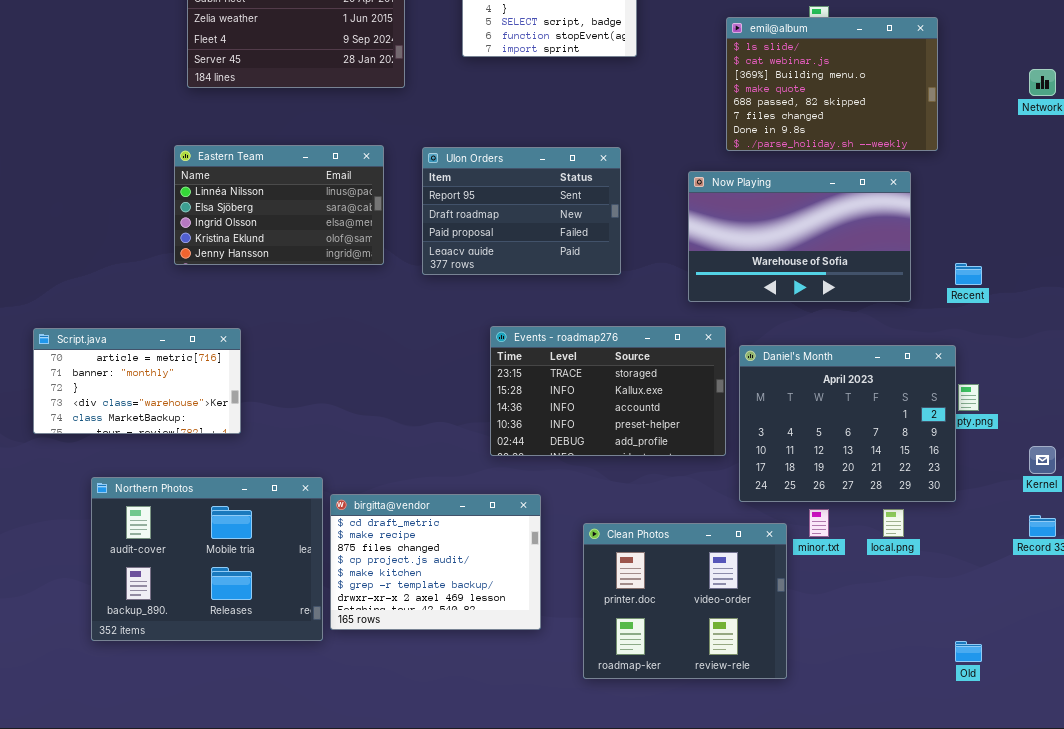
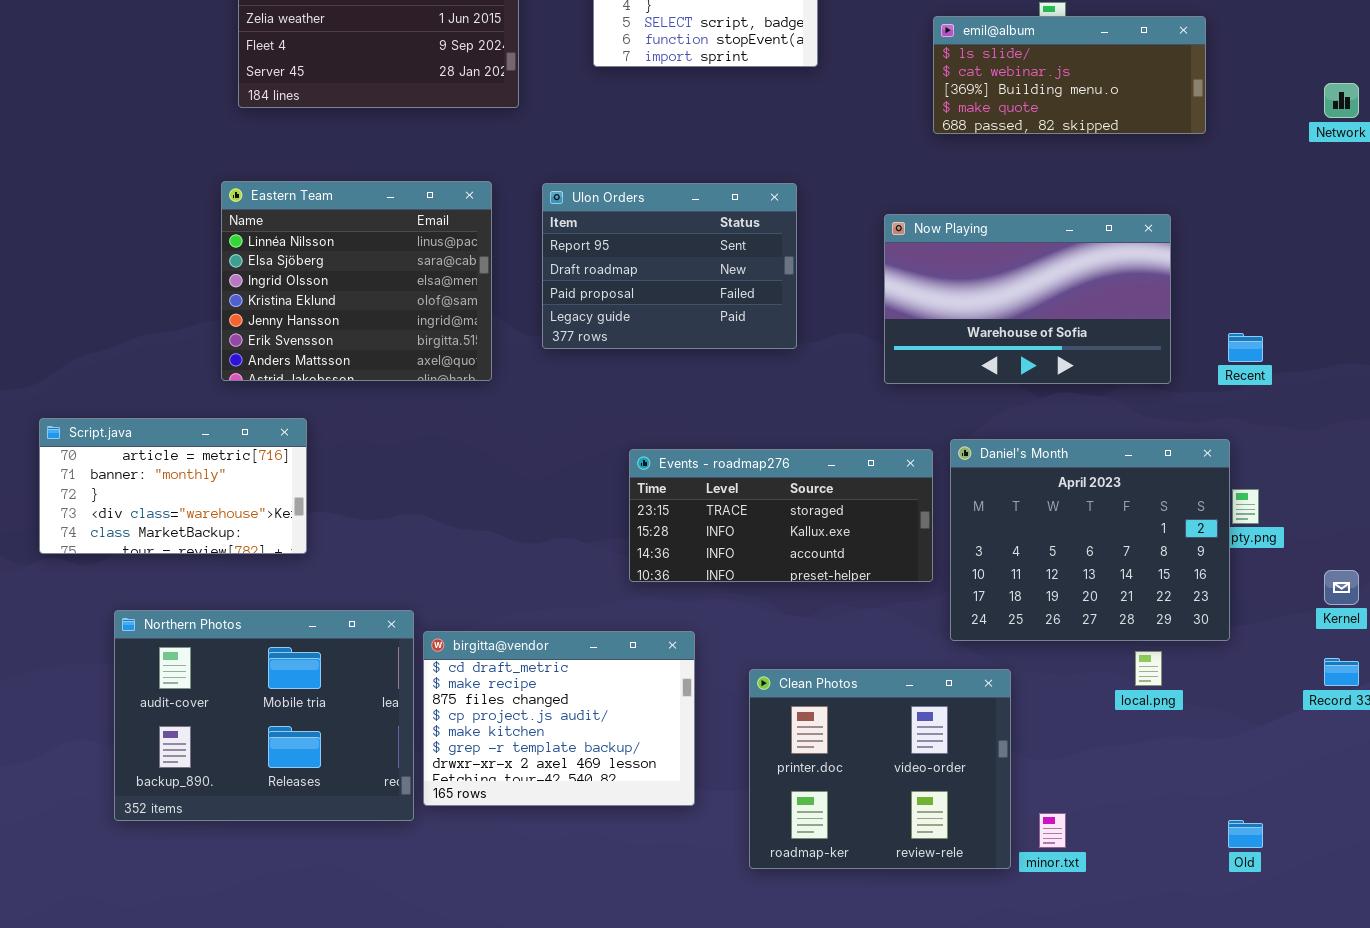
emil@album: [726,17,938,151] -> [933,16,1206,134], resized
Eastern Team: [174,145,384,265] -> [221,181,492,381], resized
Events - roadmap276: [490,326,726,456] -> [629,449,933,582], resized
minor.txt: [809,509,829,537] -> [1039,813,1066,848], moved

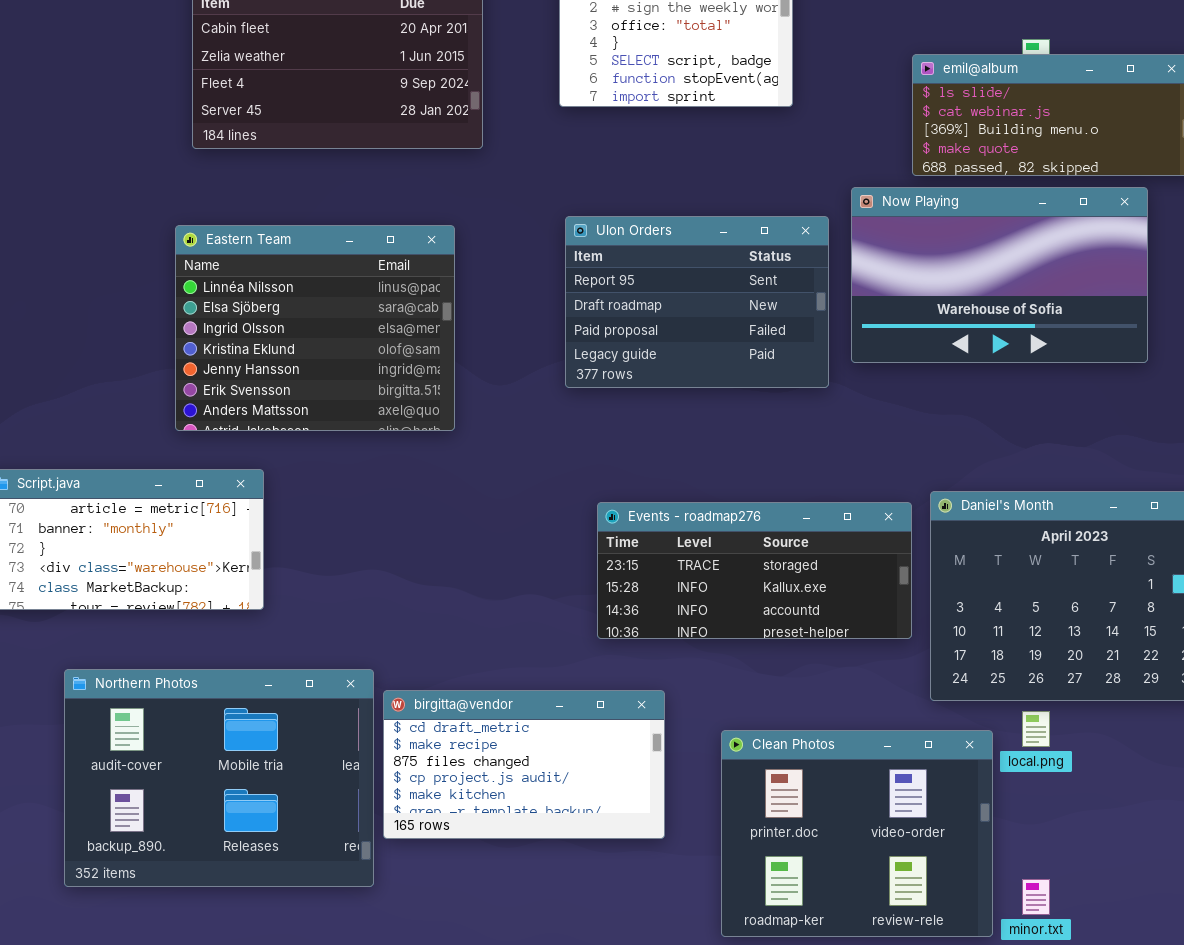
Ulon Orders: [542,183,797,349] -> [565,216,829,388], moved
Now Playing: [884,214,1171,384] -> [851,187,1148,363], moved
birgitta@vendor: [423,631,695,806] -> [383,690,665,839], resized
local.png: [1135,651,1162,686] -> [1022,711,1050,747], moved

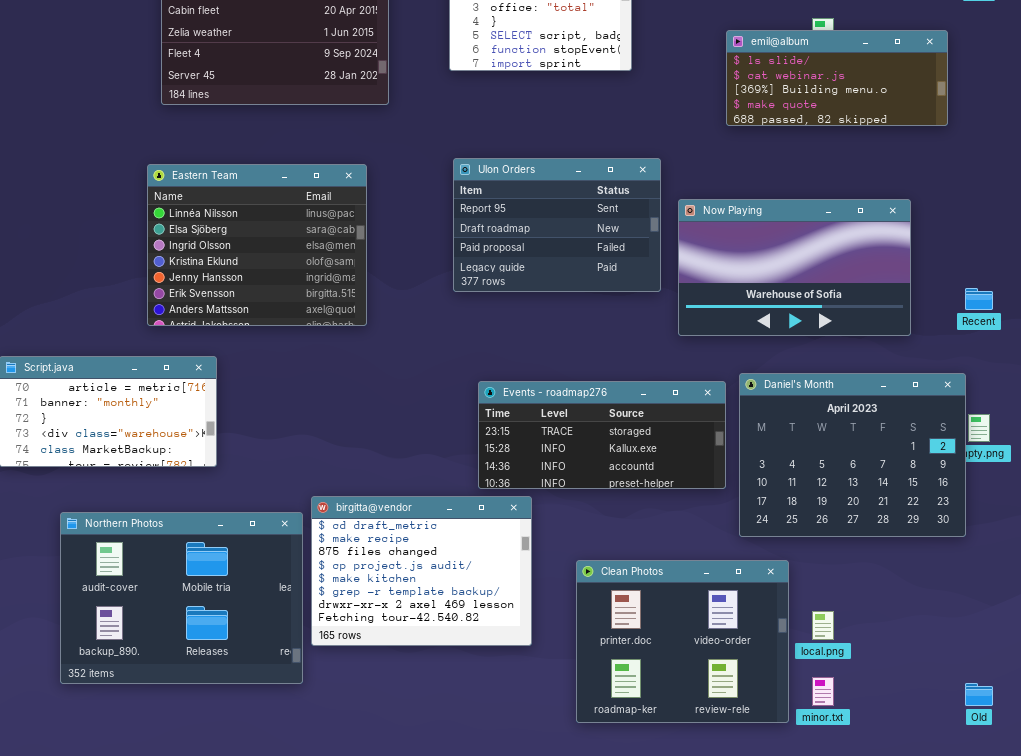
Now Playing: [851,187,1148,363] -> [678,199,911,336], moved
birgitta@vendor: [383,690,665,839] -> [311,496,532,646], resized
local.png: [1022,711,1050,747] -> [812,611,834,640], moved

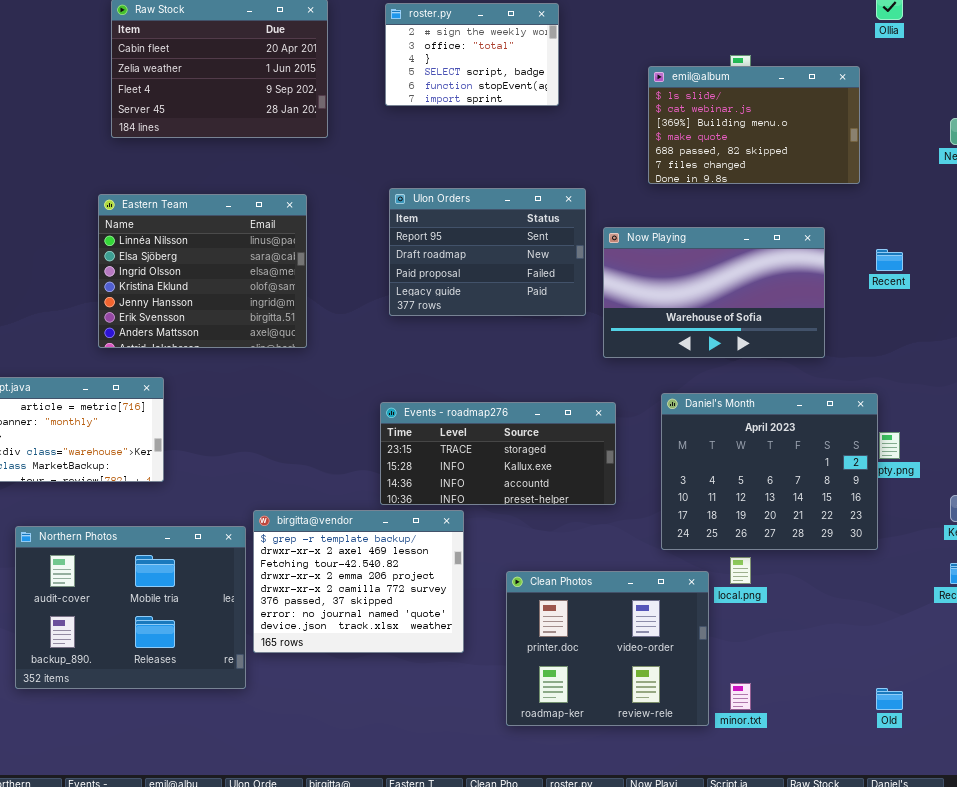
emil@album: [726,30,948,126] -> [648,66,860,184], resized
Recent: [965,288,993,310] -> [876,249,903,271], moved
Events - roadmap276: [478,381,726,489] -> [380,402,616,505], moved
birgitta@vendor: [311,496,532,646] -> [253,510,464,653], scrolled down 5 rows
local.png: [812,611,834,640] -> [730,557,751,584], moved

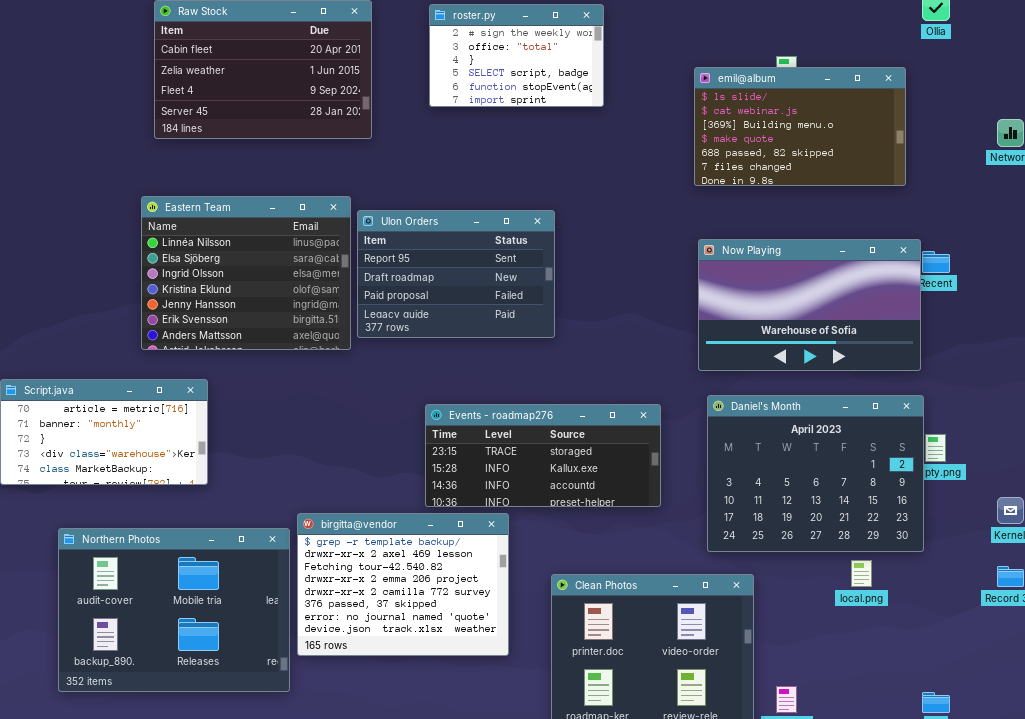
Ulon Orders: [389,188,586,316] -> [357,210,555,338], moved
Now Playing: [603,227,825,358] -> [698,239,921,371], moved
local.png: [730,557,751,584] -> [851,560,872,587], moved

